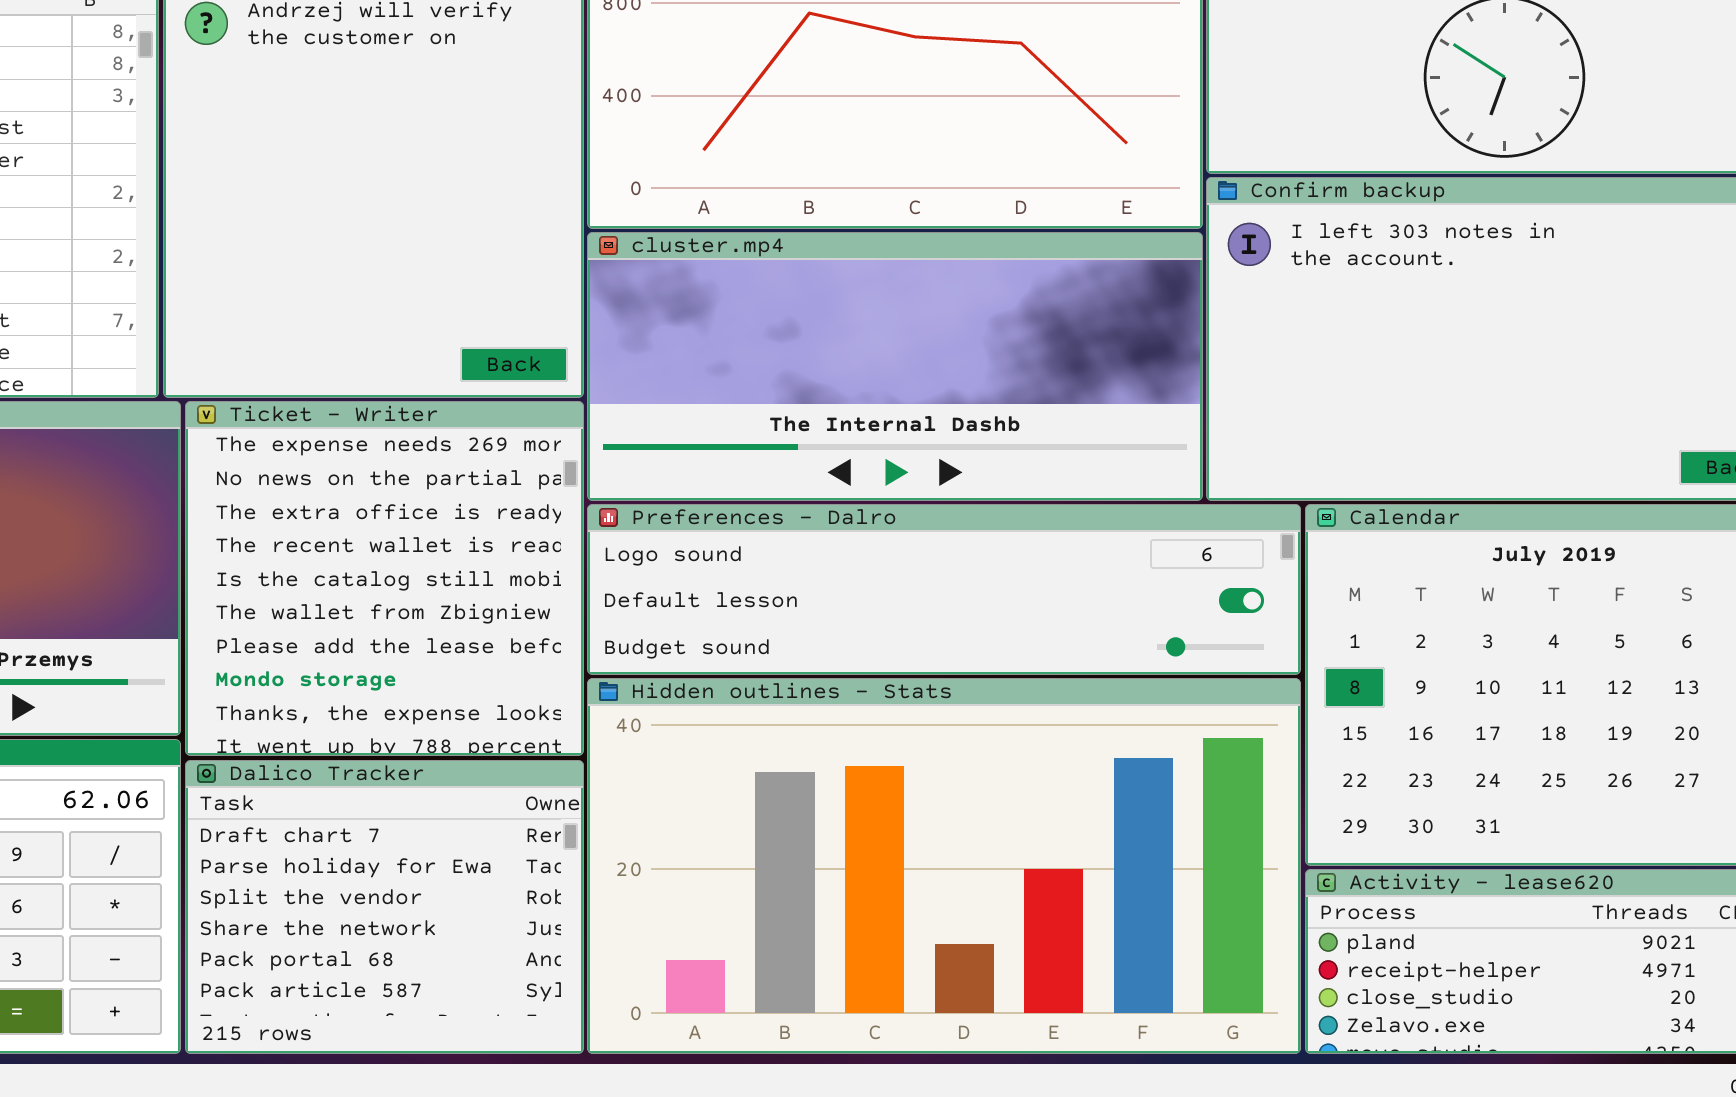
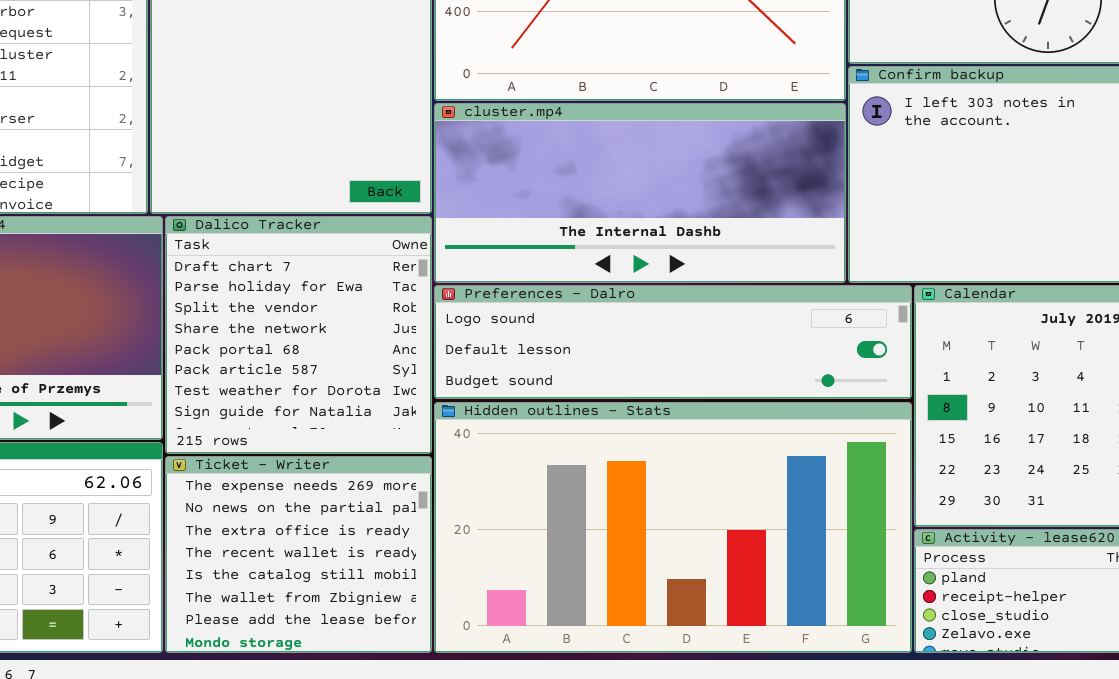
Ticket - Writer: [185,401,584,756] -> [165,456,432,653], moved, resized
Dalico Tracker: [185,760,584,1054] -> [165,216,432,454], moved, resized

